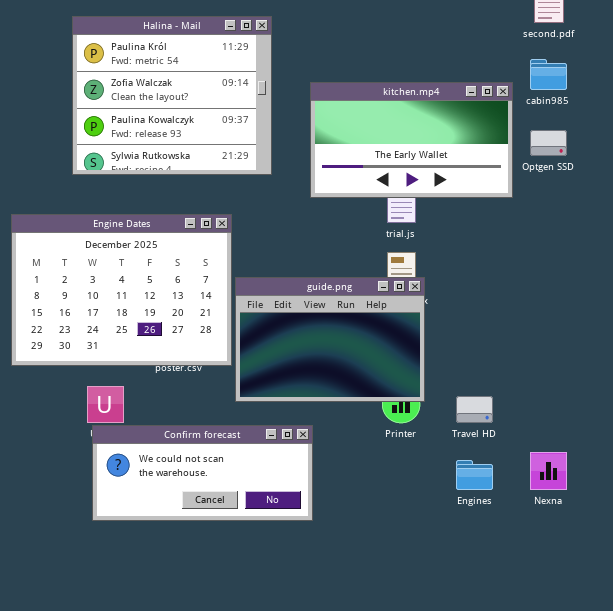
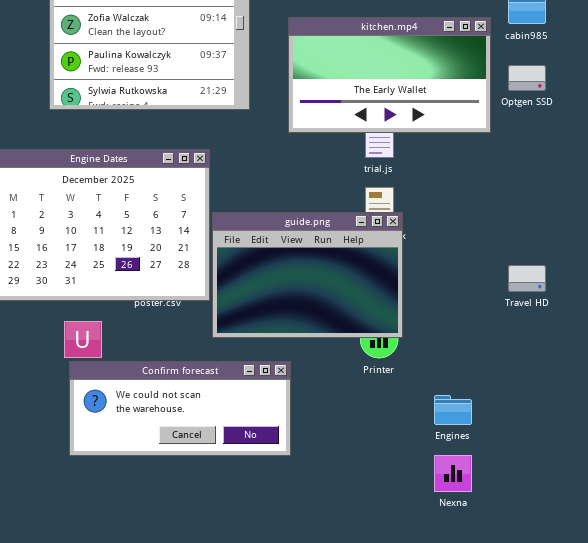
Travel HD: [456,396,493,423] -> [508,265,546,292], moved
Nexna: [530,452,567,490] -> [434,455,472,492], moved

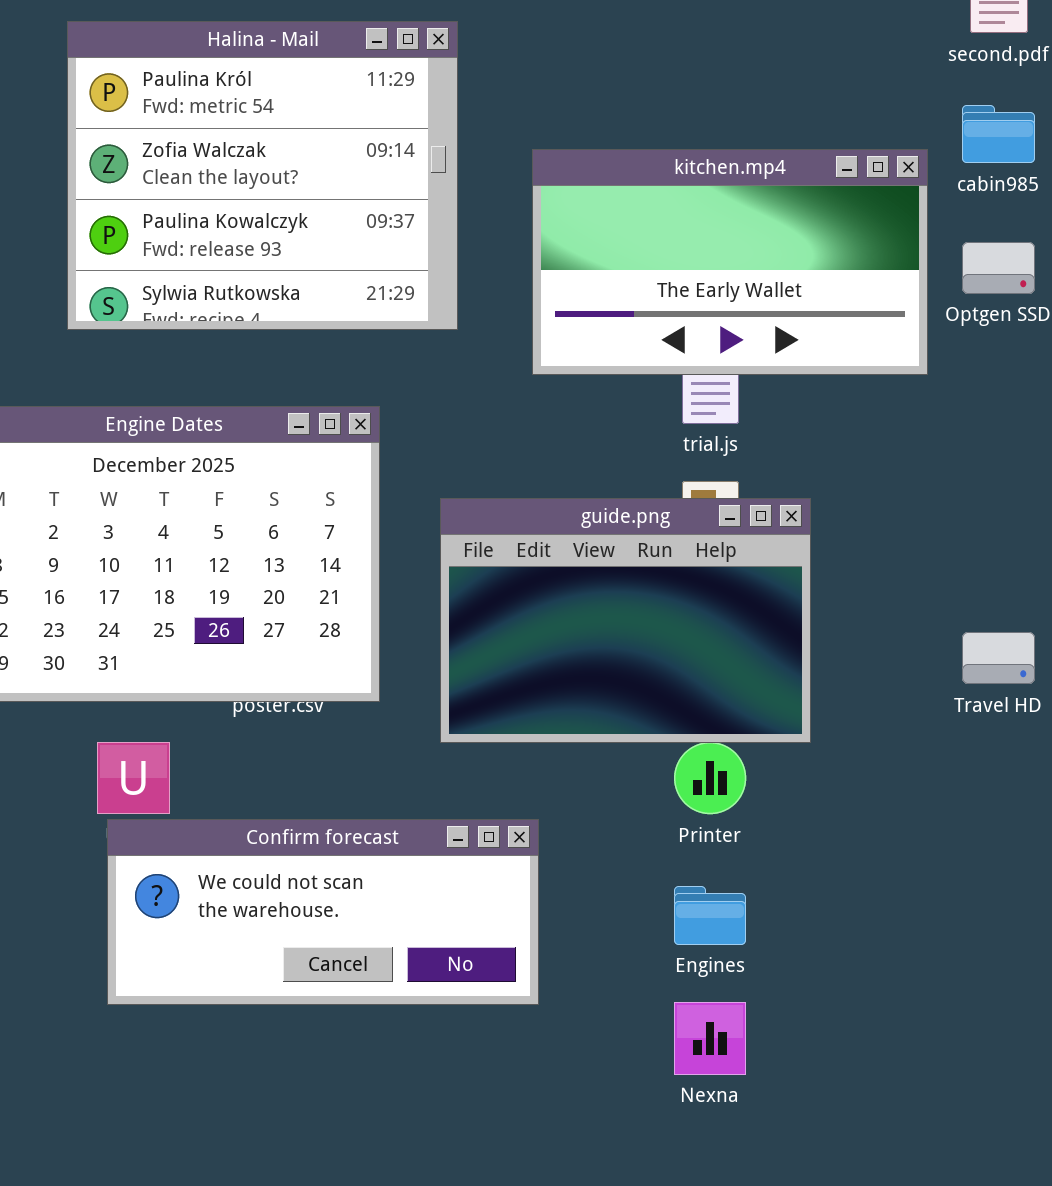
guide.png: [212,212,403,338] -> [440,498,811,743], moved
Engines: [434,395,472,425] -> [674,886,746,945], moved
Nexna: [434,455,472,492] -> [674,1002,746,1075], moved

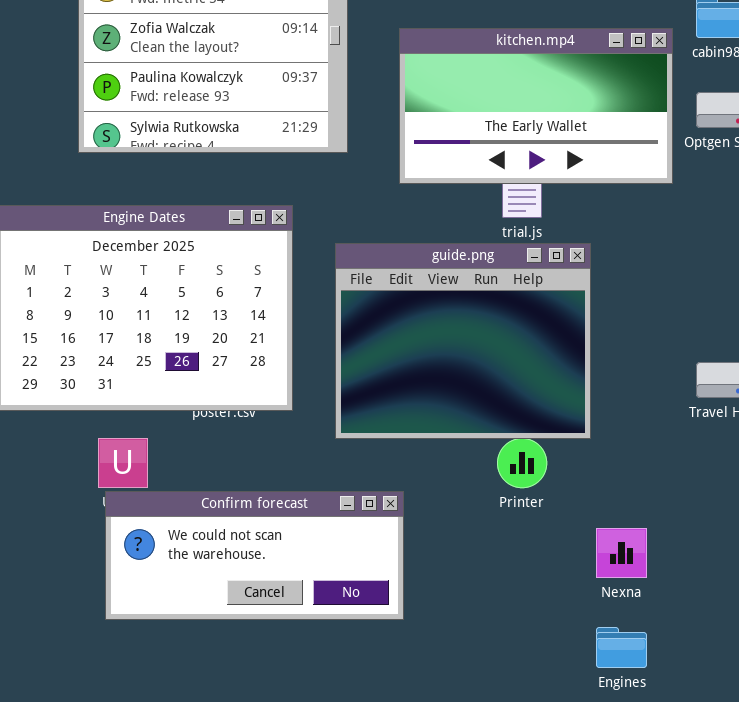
guide.png: [440,498,811,743] -> [335,243,591,439], resized
Engines: [674,886,746,945] -> [596,627,647,668], moved
Nexna: [674,1002,746,1075] -> [596,528,647,578], moved

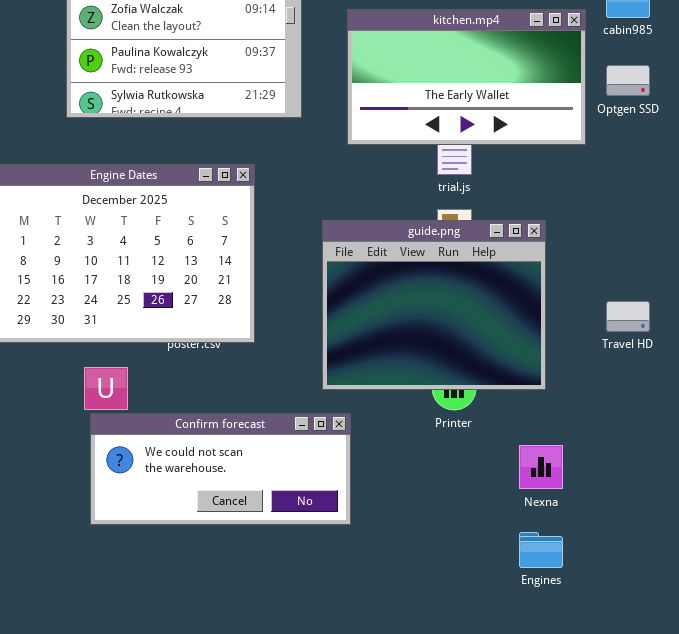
guide.png: [335,243,591,439] -> [322,220,546,390], moved

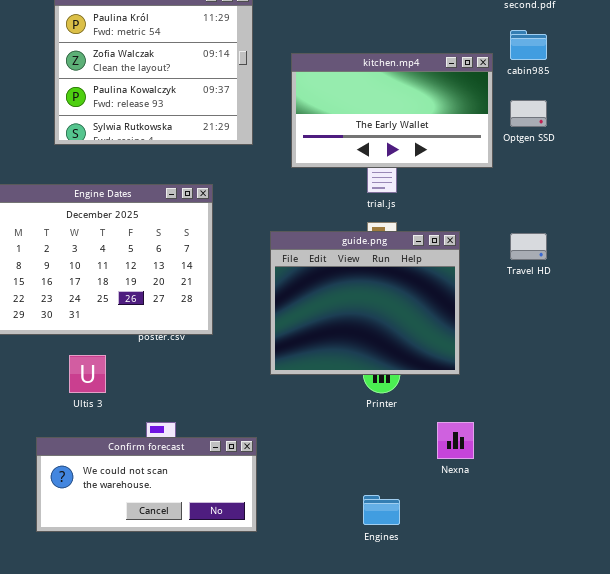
Travel HD: [606,301,650,332] -> [510,233,547,260], moved
Confirm forecast: [90,413,351,525] -> [36,437,257,532], moved
Engines: [519,532,563,568] -> [363,495,400,525], moved

